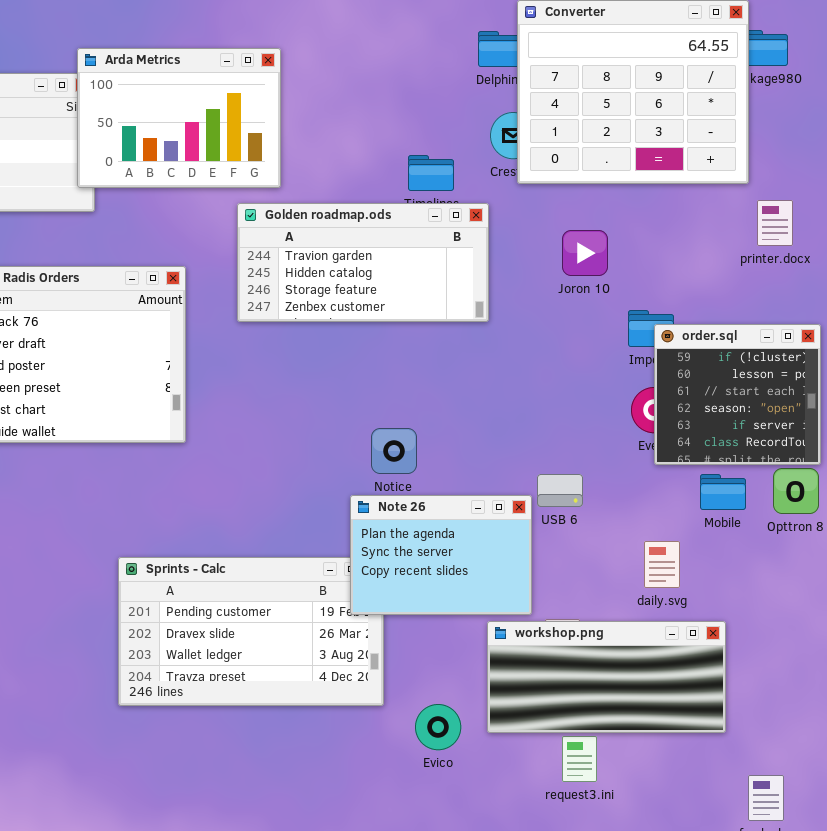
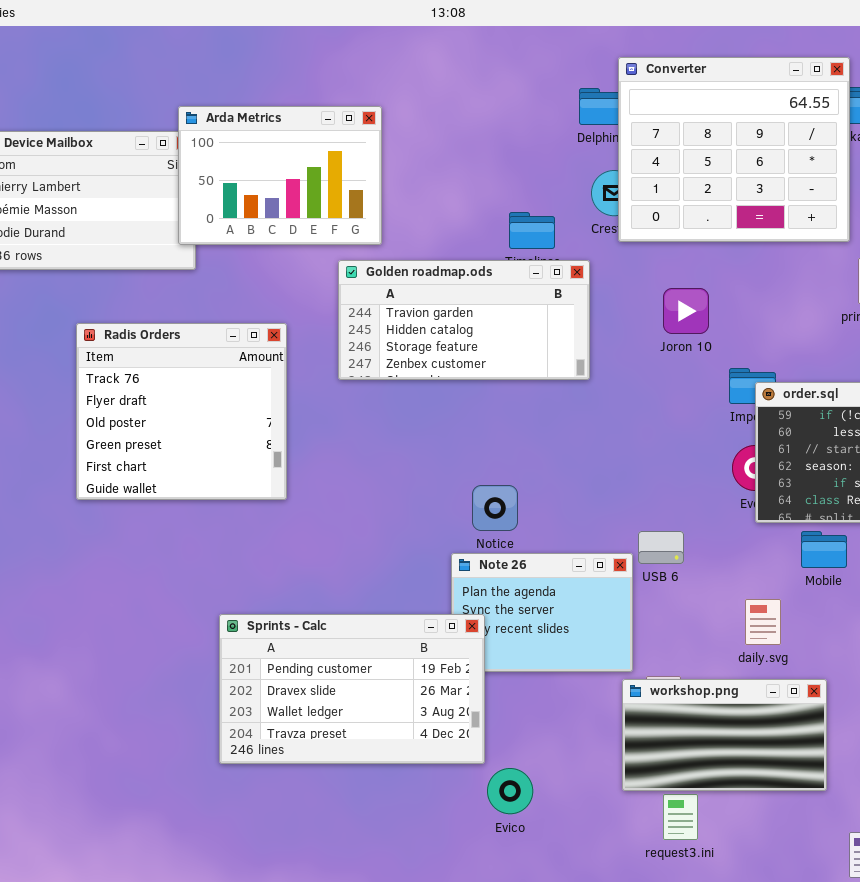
Sprints - Calc: [118,557,384,706] -> [219,614,485,764], raised
workshop.png: [487,621,726,733] -> [622,679,827,791], resized
Evico: [415,704,461,750] -> [487,768,533,814], moved

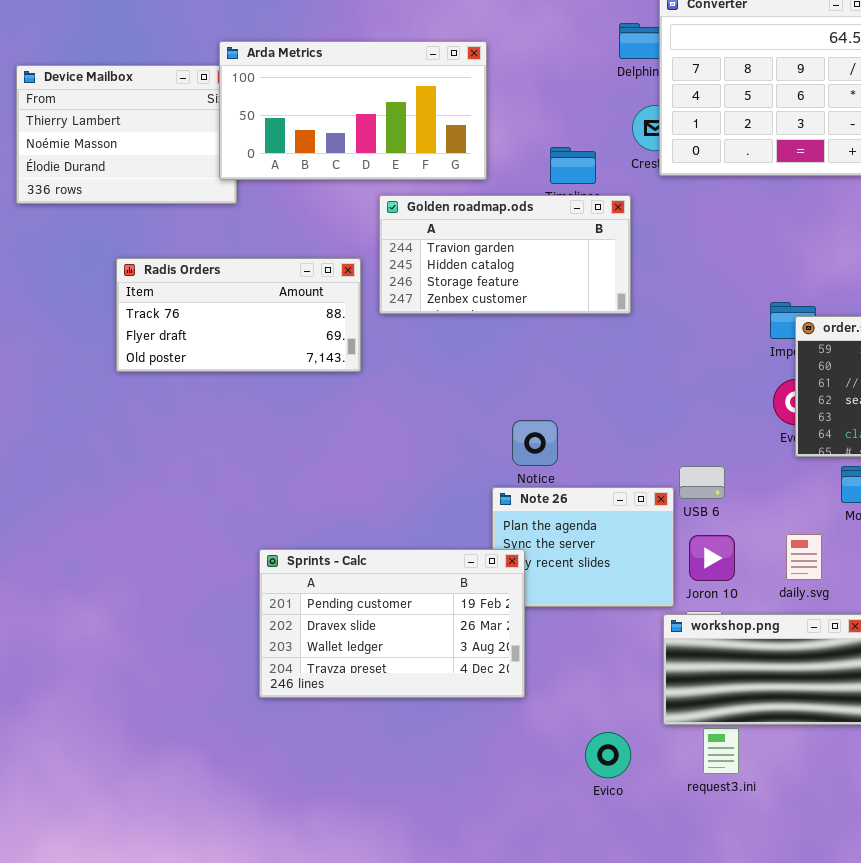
Arda Metrics: [178,106,382,245] -> [219,41,487,180], resized
Joron 10: [663,288,709,334] -> [689,535,735,581], moved
Radis Orders: [76,323,287,500] -> [116,258,361,372], resized
Evico: [487,768,533,814] -> [585,732,631,778], moved

